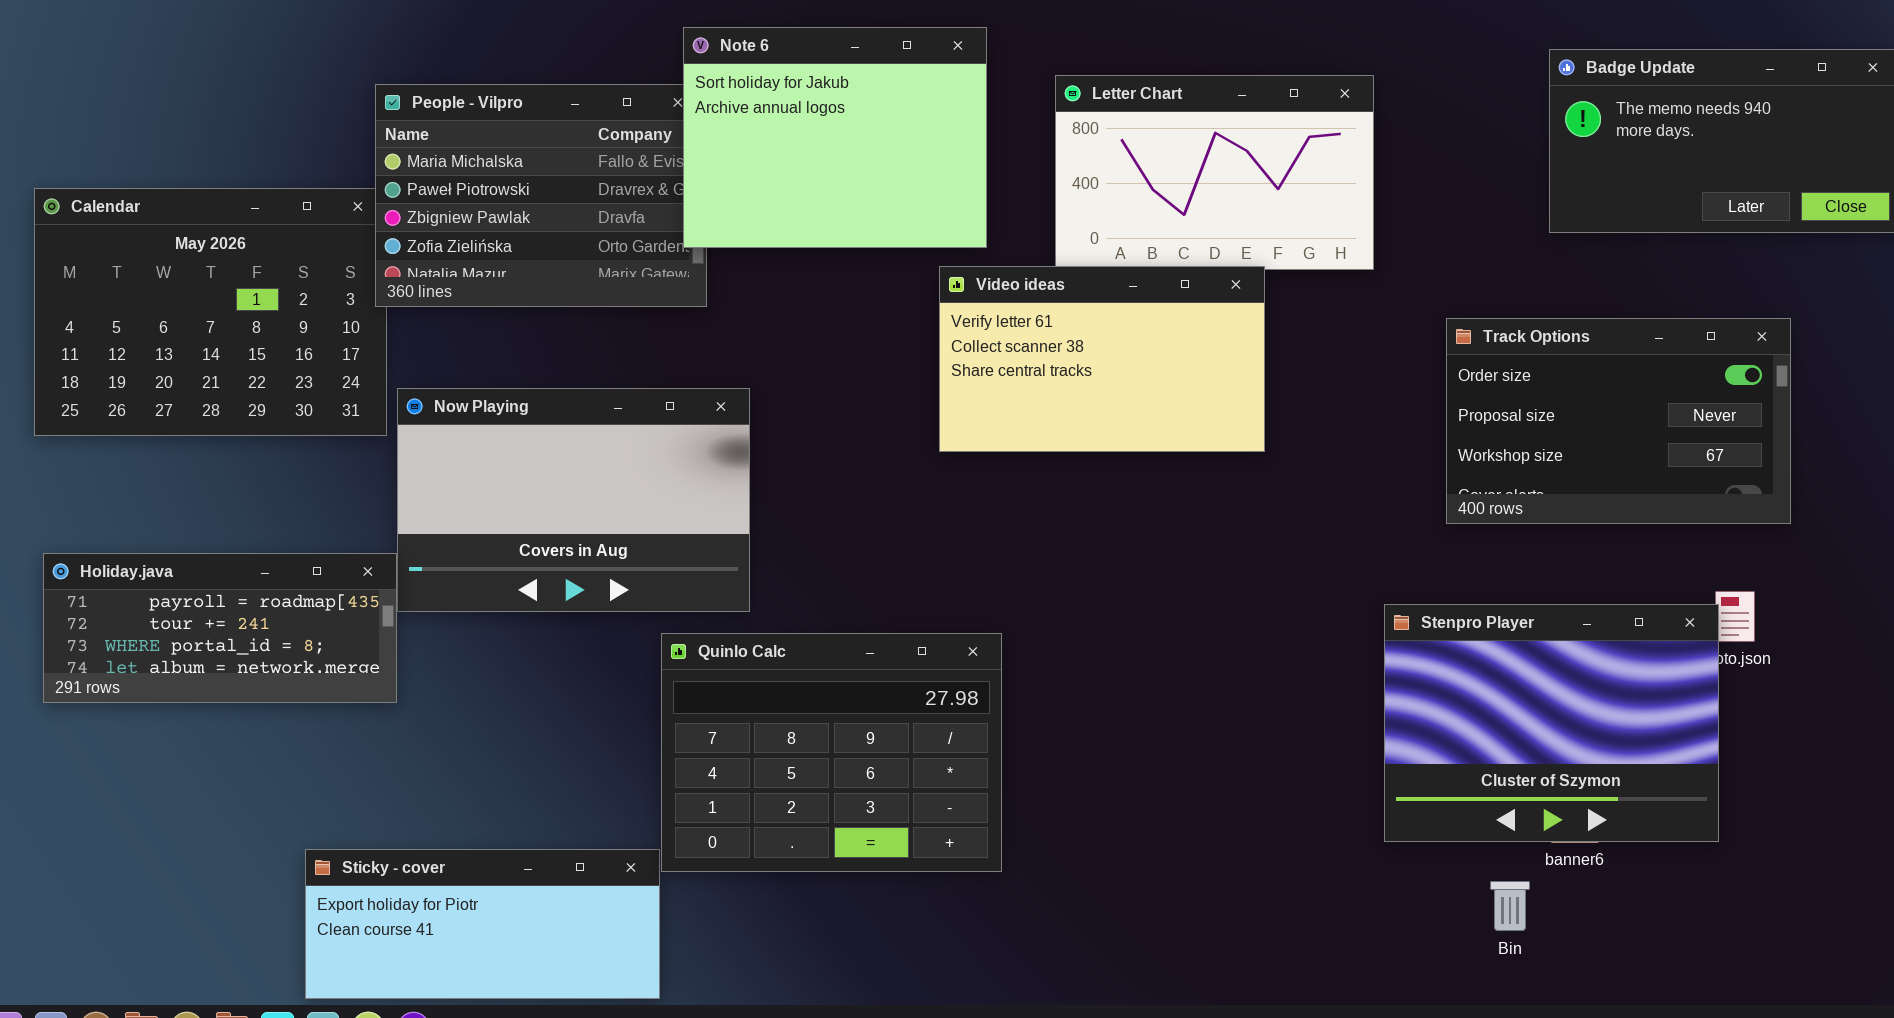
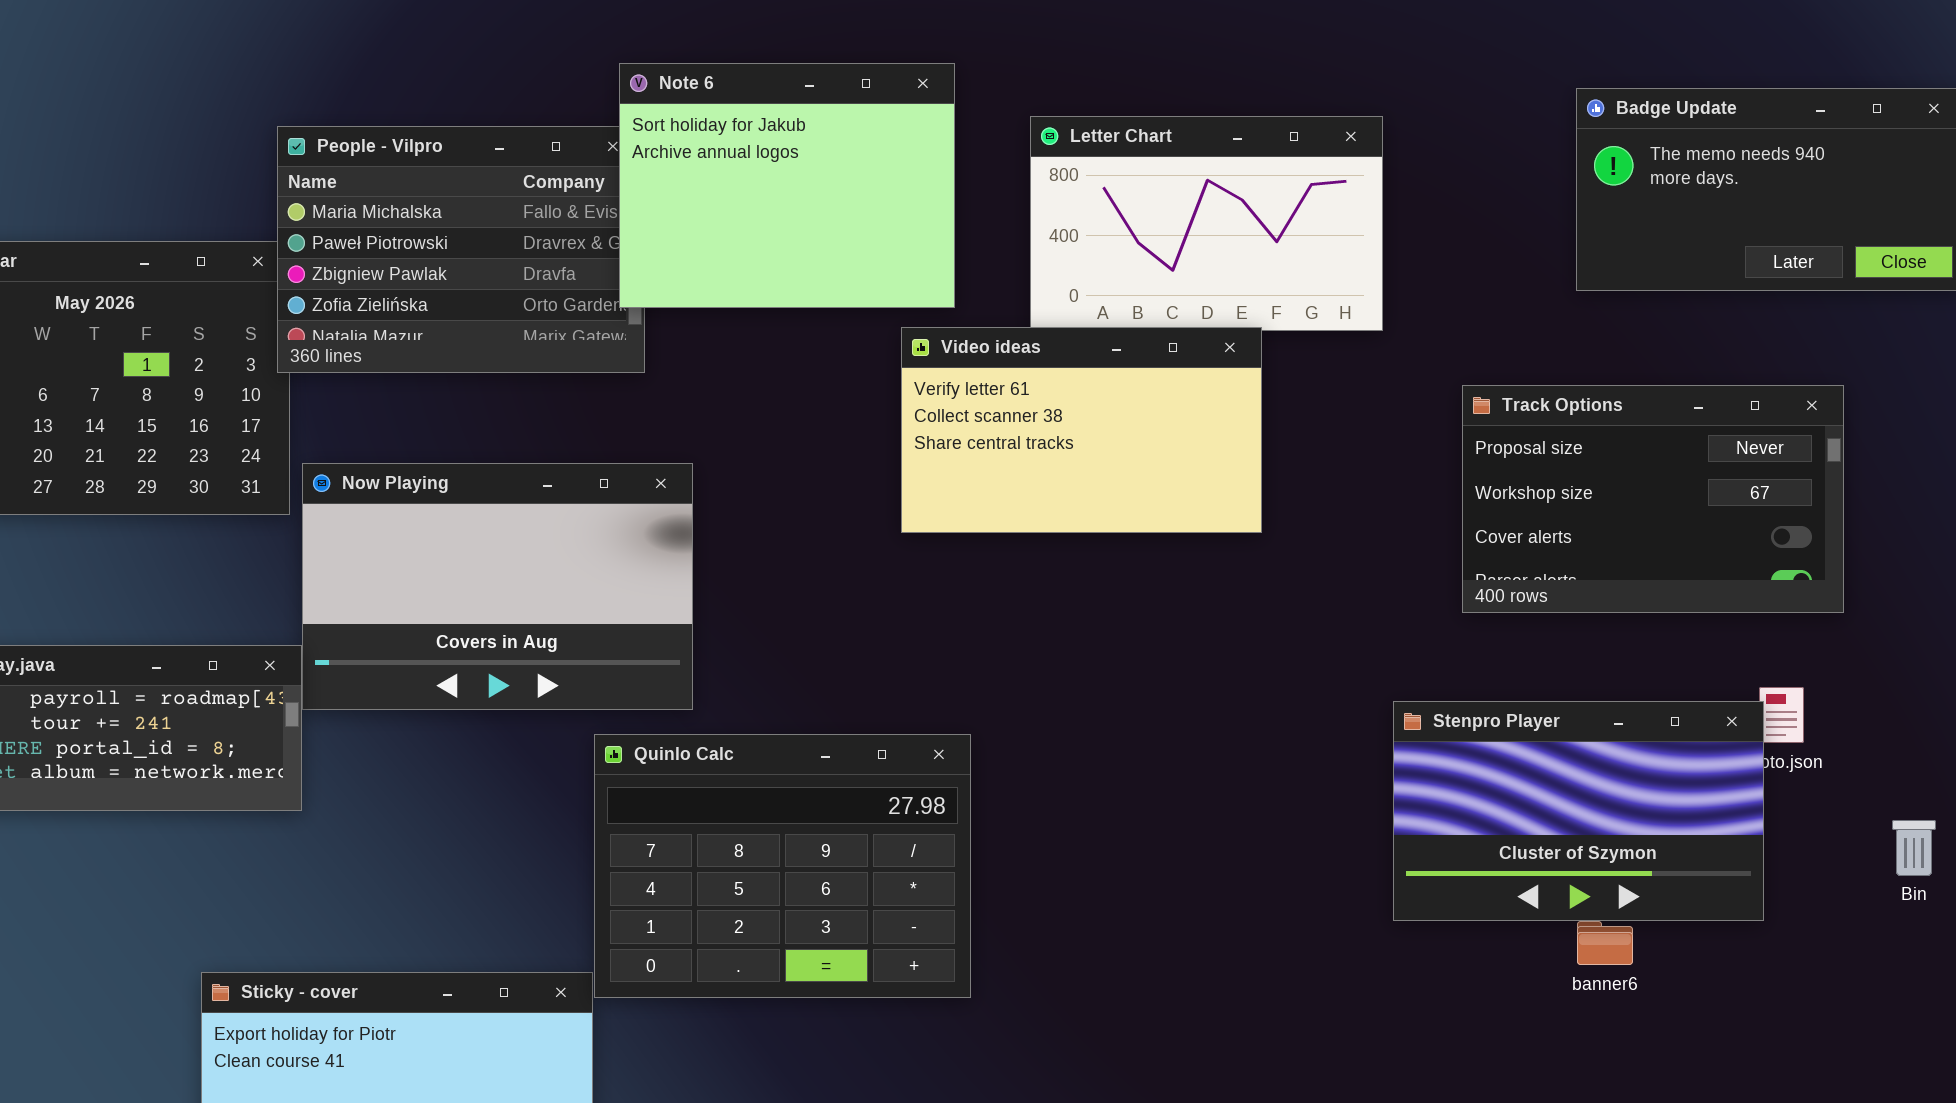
Track Options: [1446,318,1791,524] -> [1462,385,1844,613], scrolled down 1 row
Stenpro Player: [1384,604,1719,842] -> [1393,701,1764,921], resized
Bin: [1490,881,1530,931] -> [1892,820,1936,876], moved

